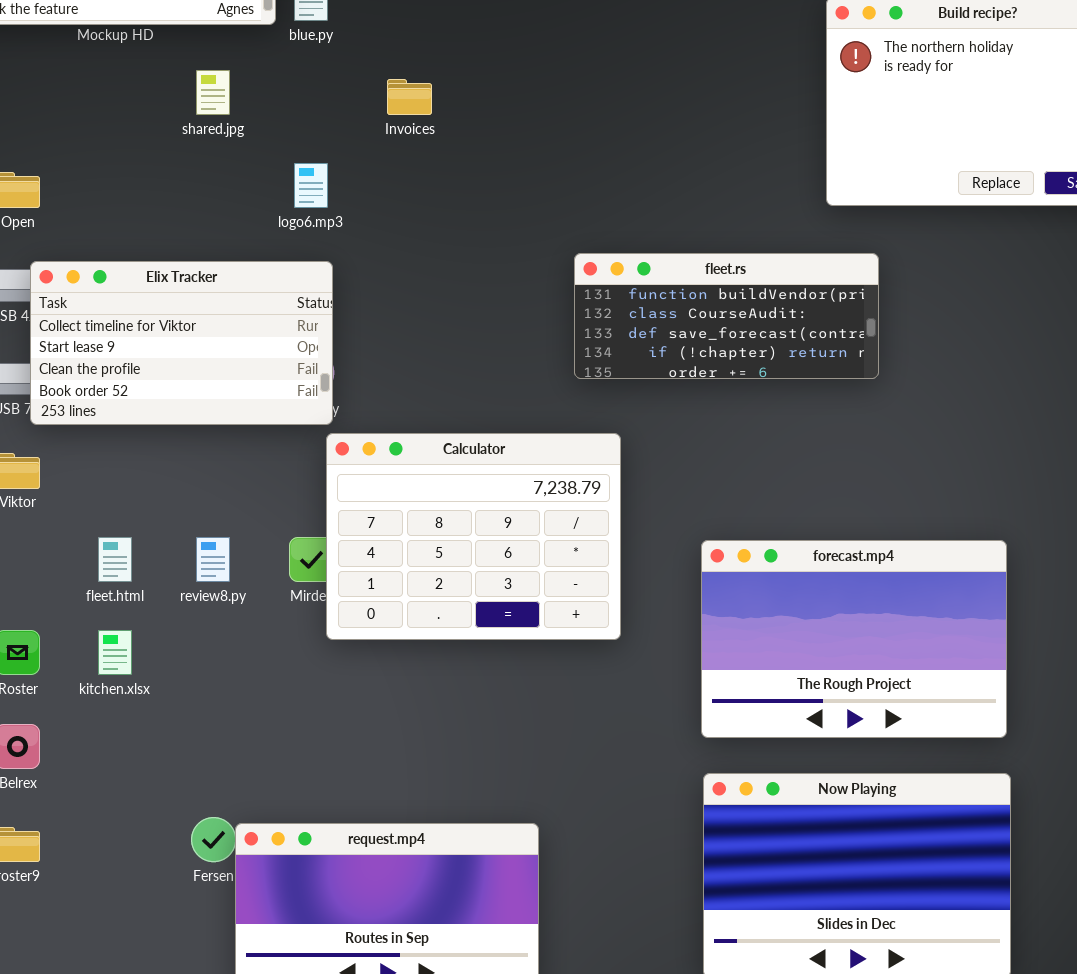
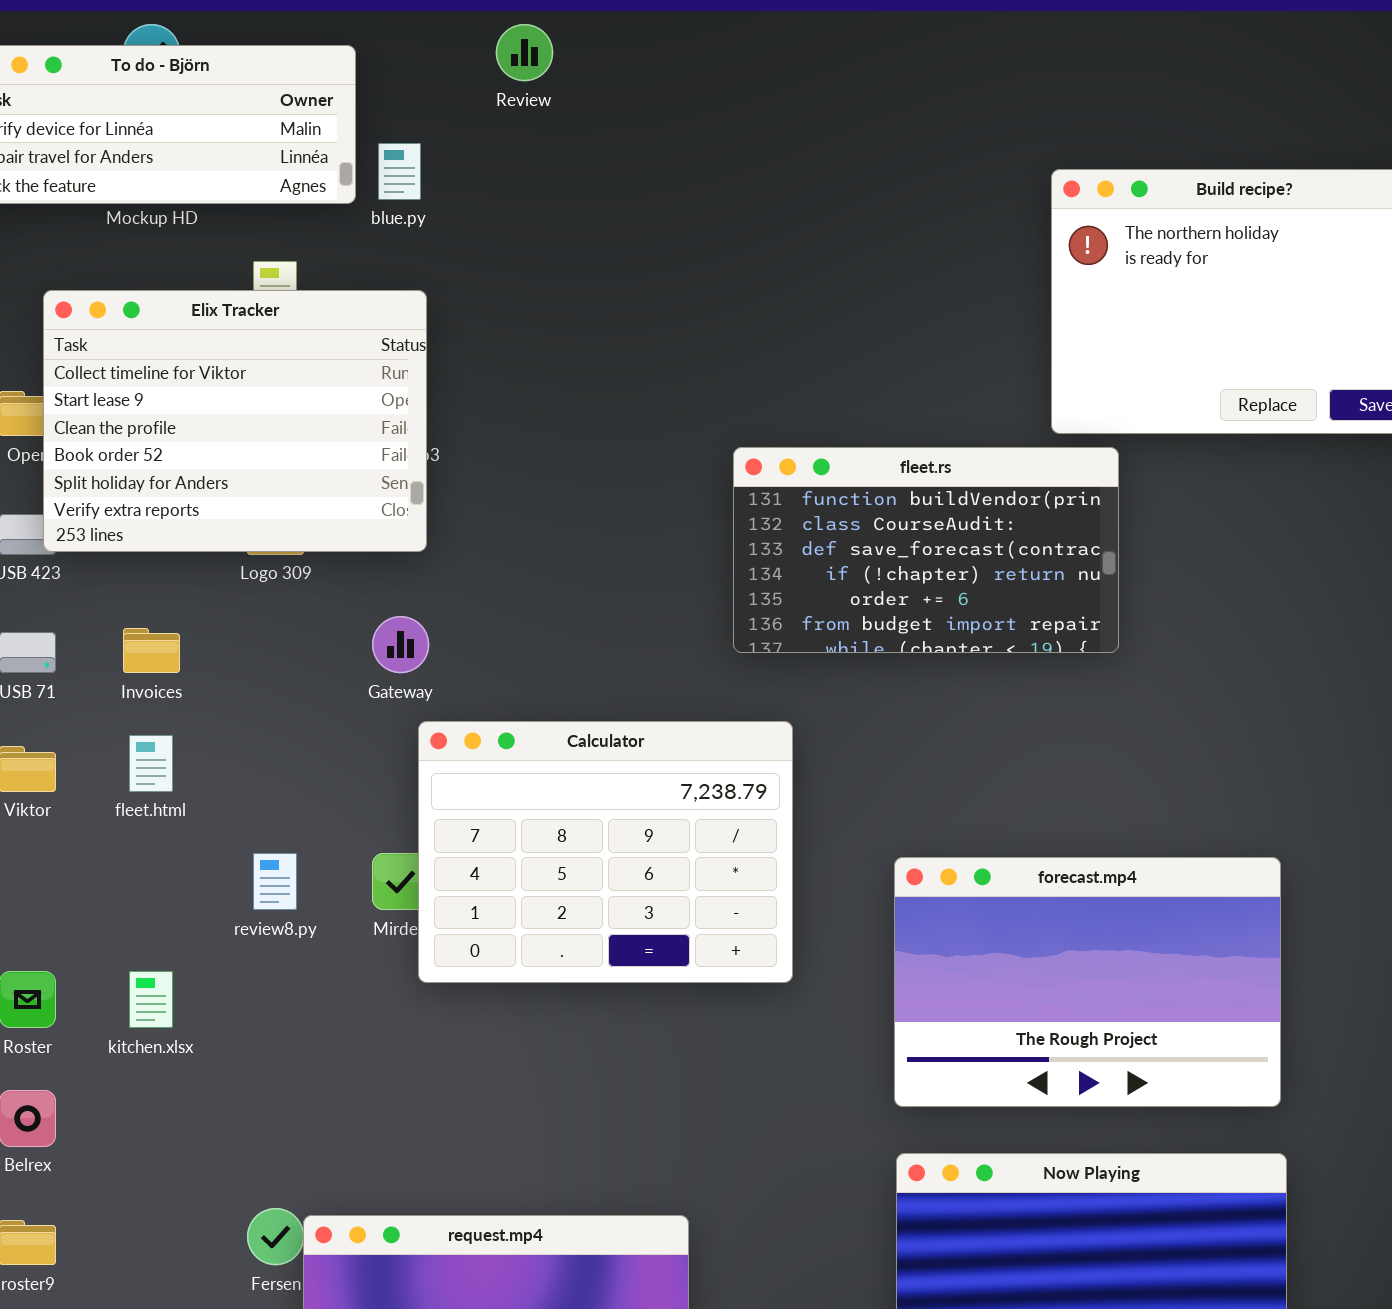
Invoices: [387,79,432,115] -> [123,628,180,673], moved
fleet.rs: [574,253,879,379] -> [733,447,1119,653], resized
Elix Tracker: [30,261,333,425] -> [43,290,427,552], moved, resized
fleet.html: [98,537,132,582] -> [129,735,173,792], moved

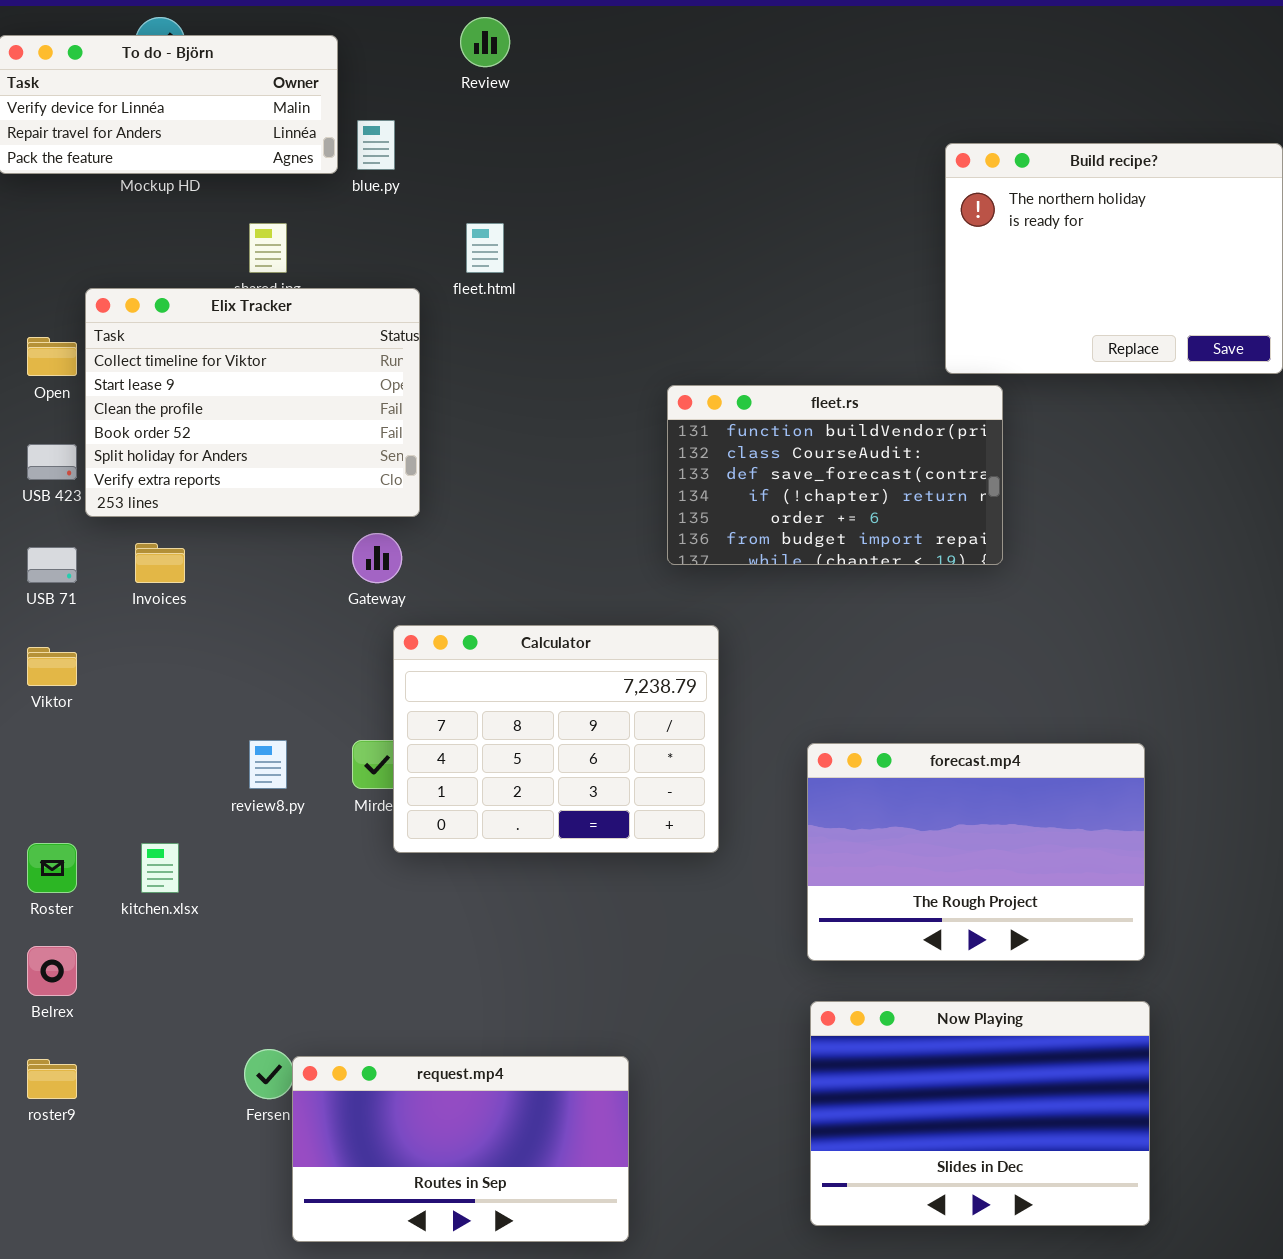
Elix Tracker: [43,290,427,552] -> [85,288,420,517], moved
fleet.html: [129,735,173,792] -> [466,223,504,273], moved

